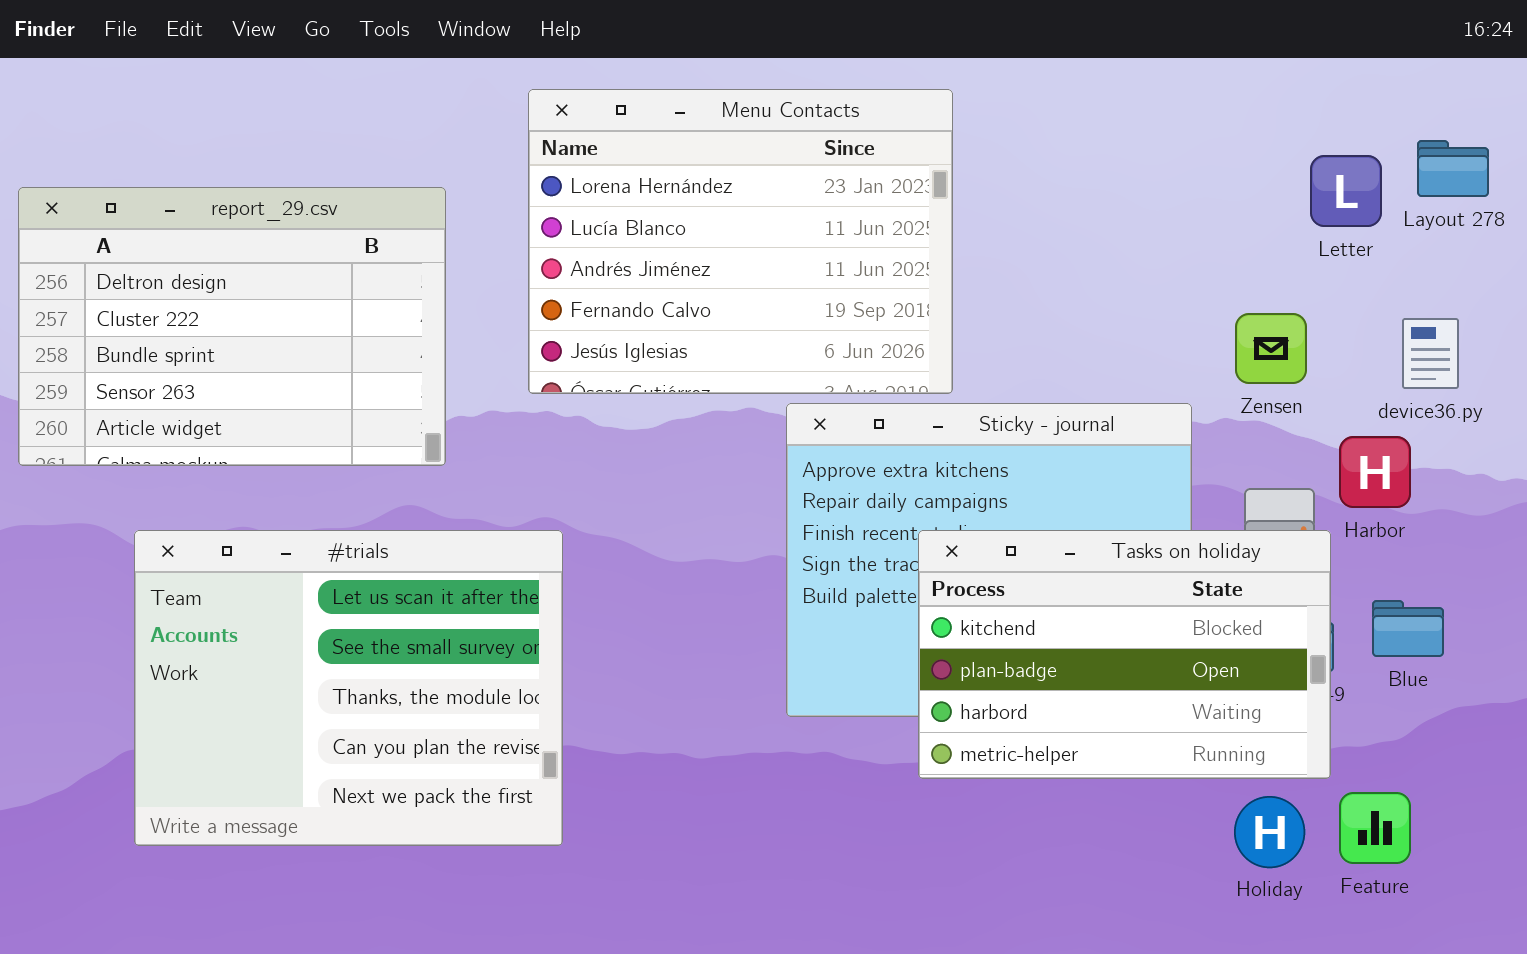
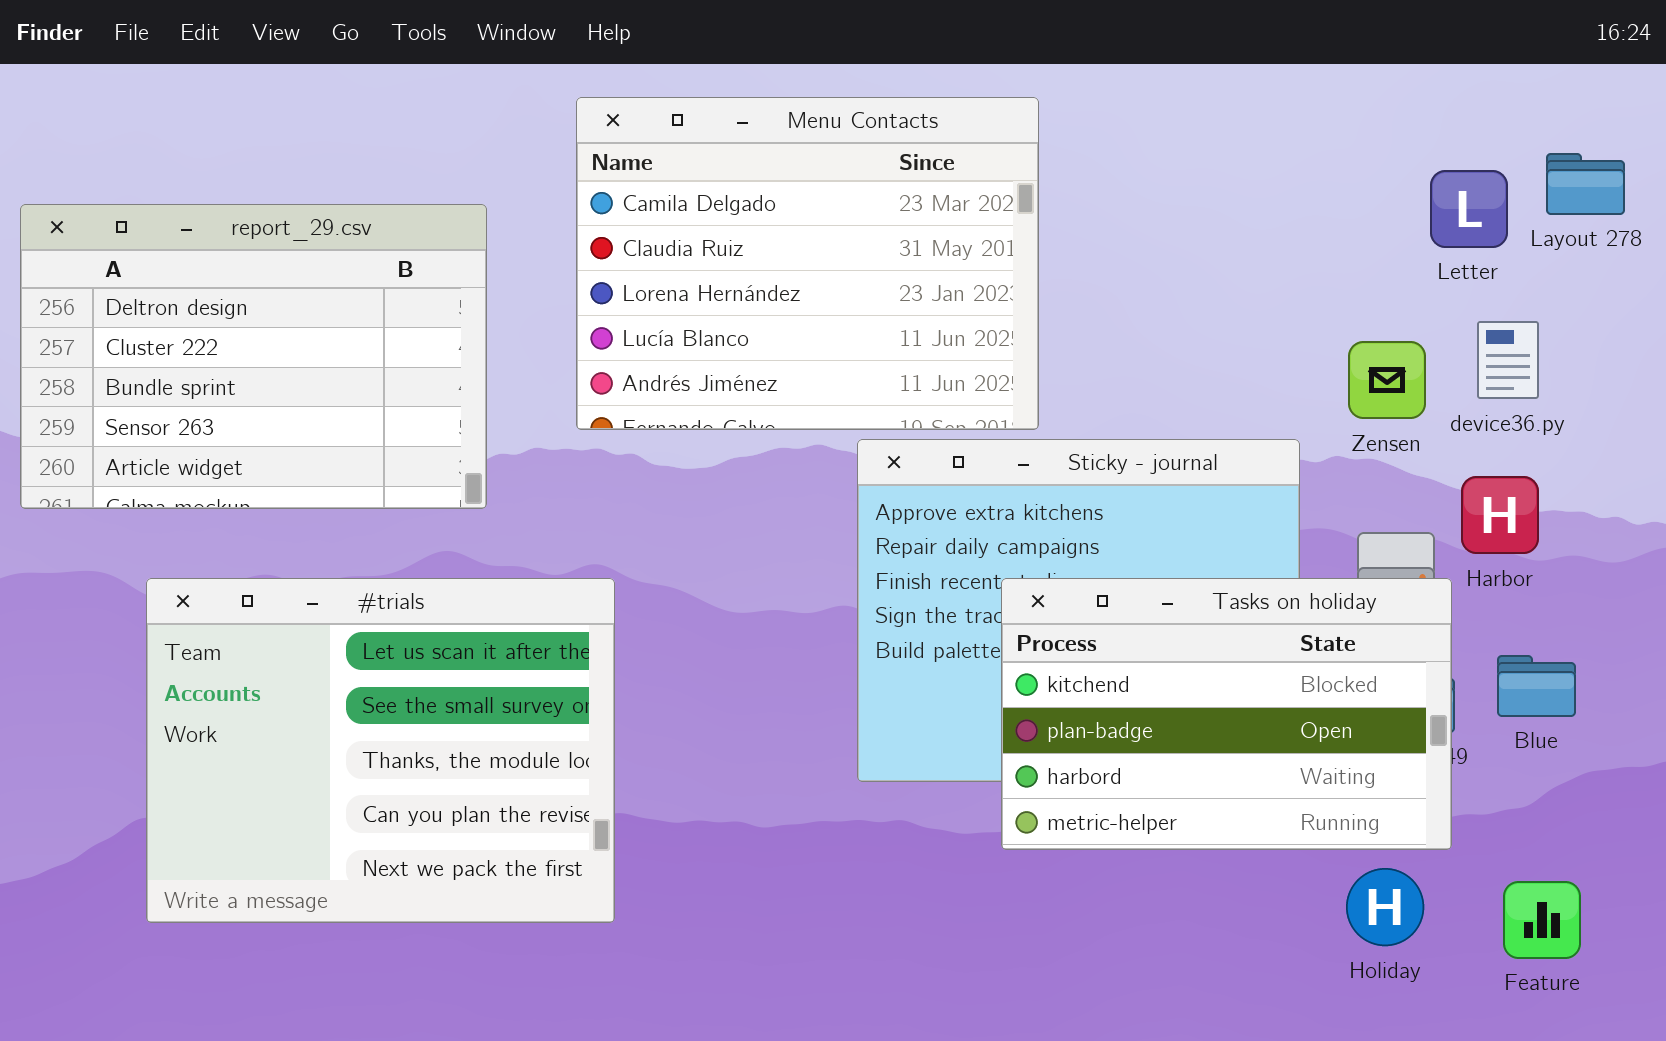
Menu Contacts: [528,89,953,394] -> [576,97,1039,430], scrolled up 2 rows
device36.py: [1402,318,1459,389] -> [1477,321,1539,399], moved
Feature: [1339,792,1411,864] -> [1503,881,1581,959], moved

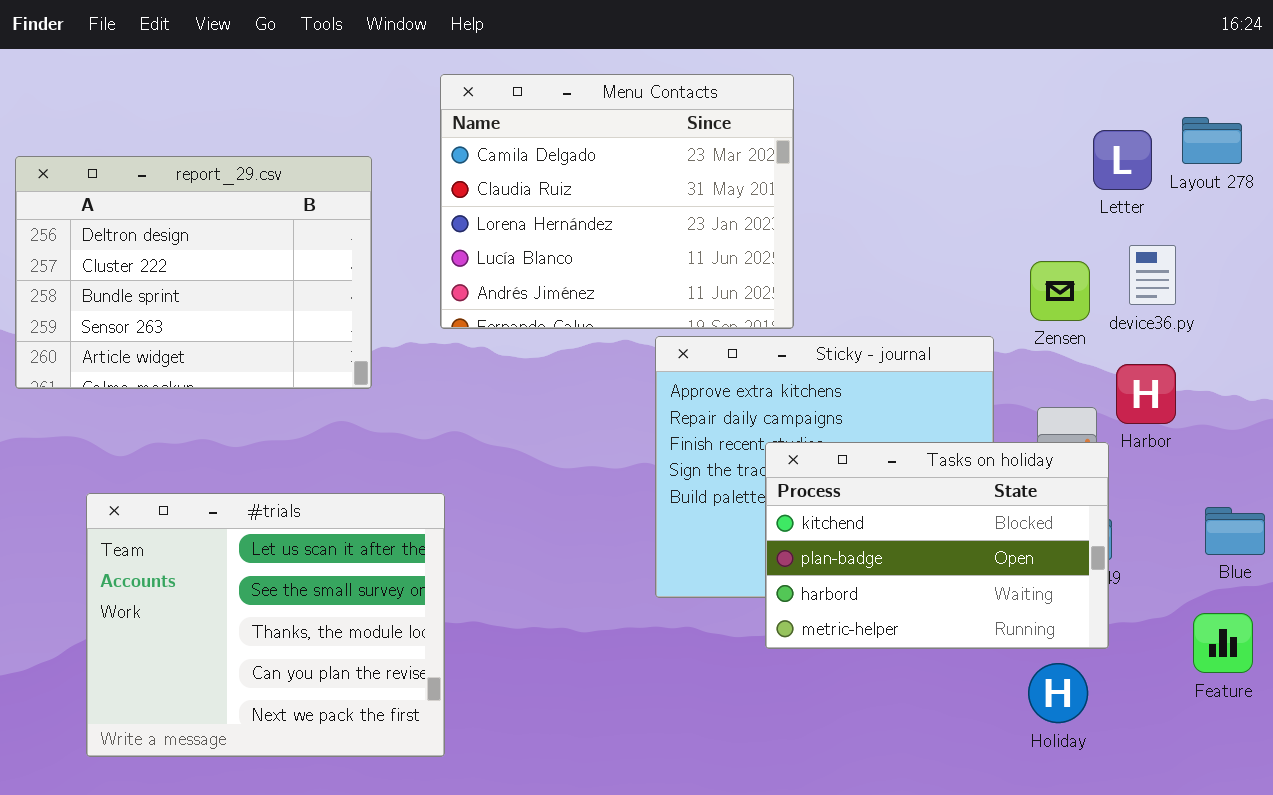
#trials: [146,578,615,923] -> [86,493,445,757], moved
Blue: [1497,655,1576,717] -> [1205,507,1265,555], moved
Feature: [1503,881,1581,959] -> [1193,613,1253,673], moved

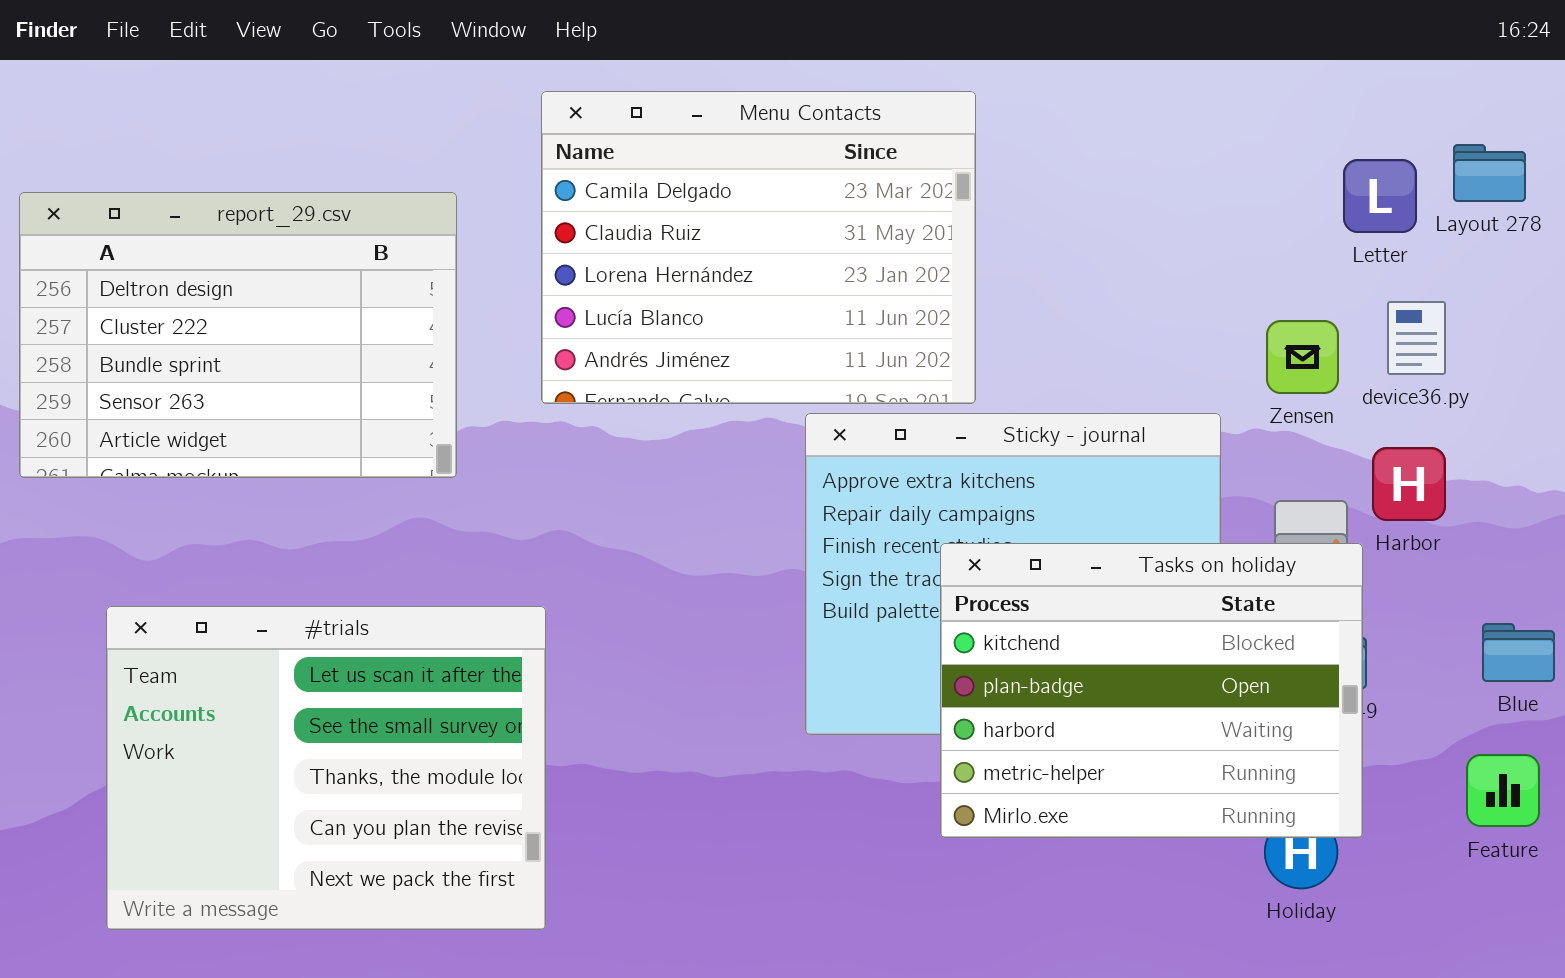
Tasks on holiday: [765,442,1109,649] -> [940,543,1363,838], resized

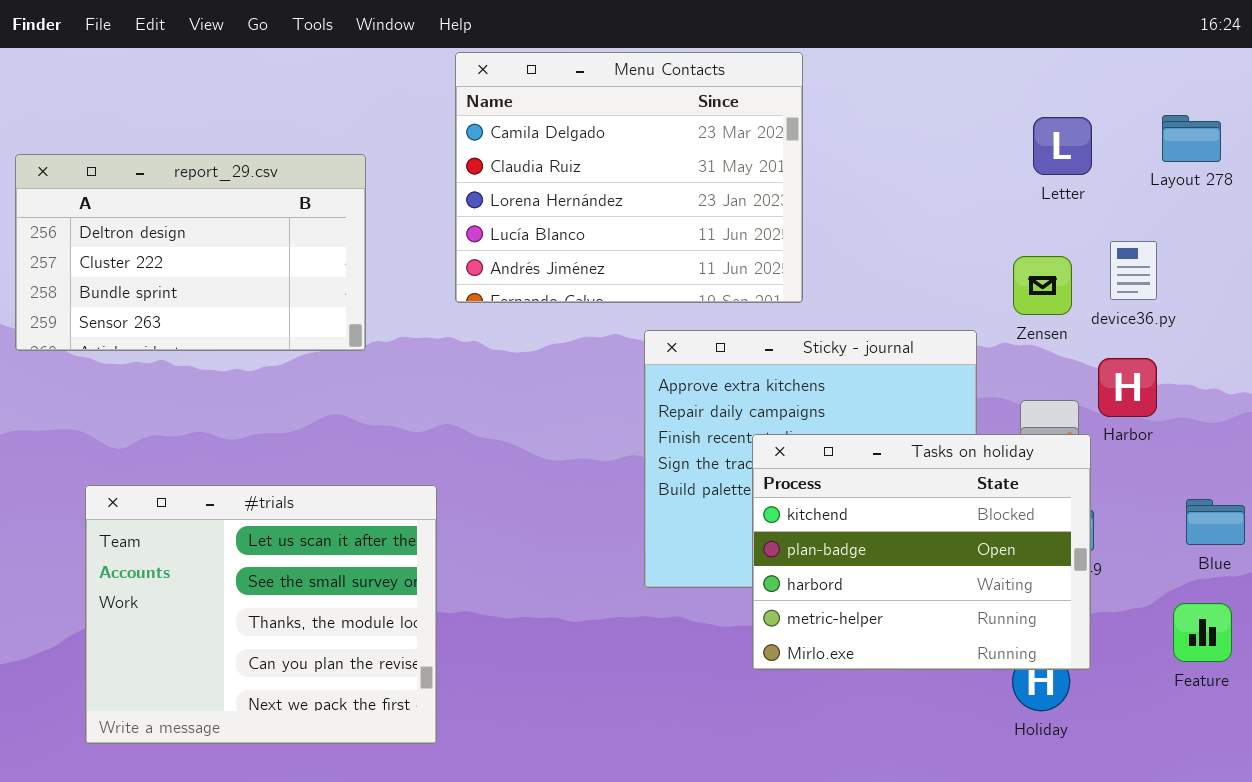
Menu Contacts: [541,91,976,404] -> [455,52,803,303], moved
Letter: [1343,159,1417,233] -> [1033,117,1092,175], moved
report_29.csv: [19,192,457,478] -> [15,154,366,351], resized

